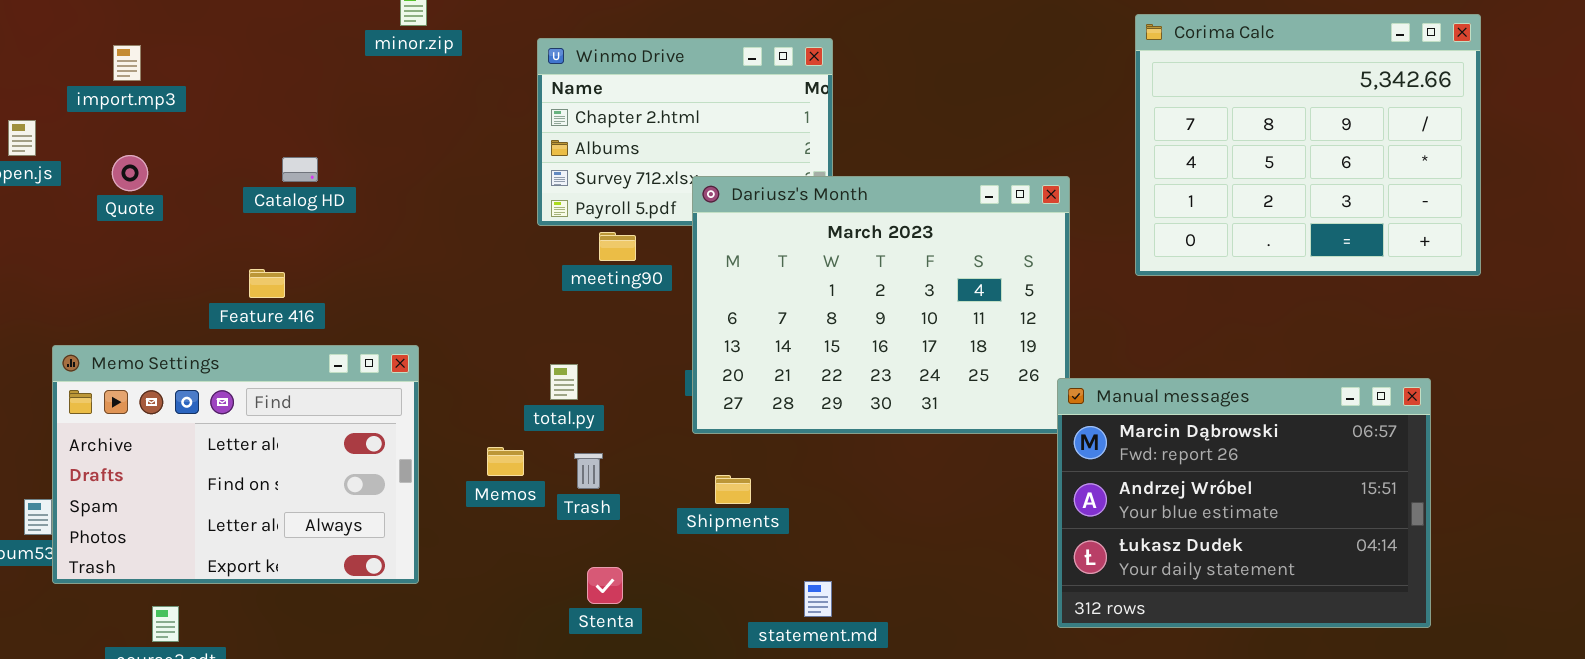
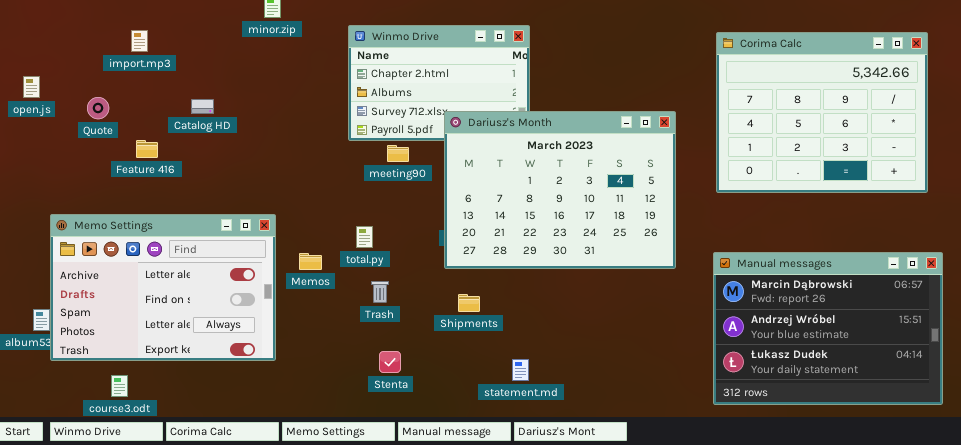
Corima Calc: [1135,14,1481,276] -> [716,32,928,193], moved
import.mp3: [113,45,141,81] -> [131,30,148,52], moved
Feature 416: [249,269,285,298] -> [136,140,158,158], moved
Manual messages: [1057,378,1431,628] -> [713,252,943,405], moved
Memos: [487,447,524,476] -> [299,253,322,270], moved

